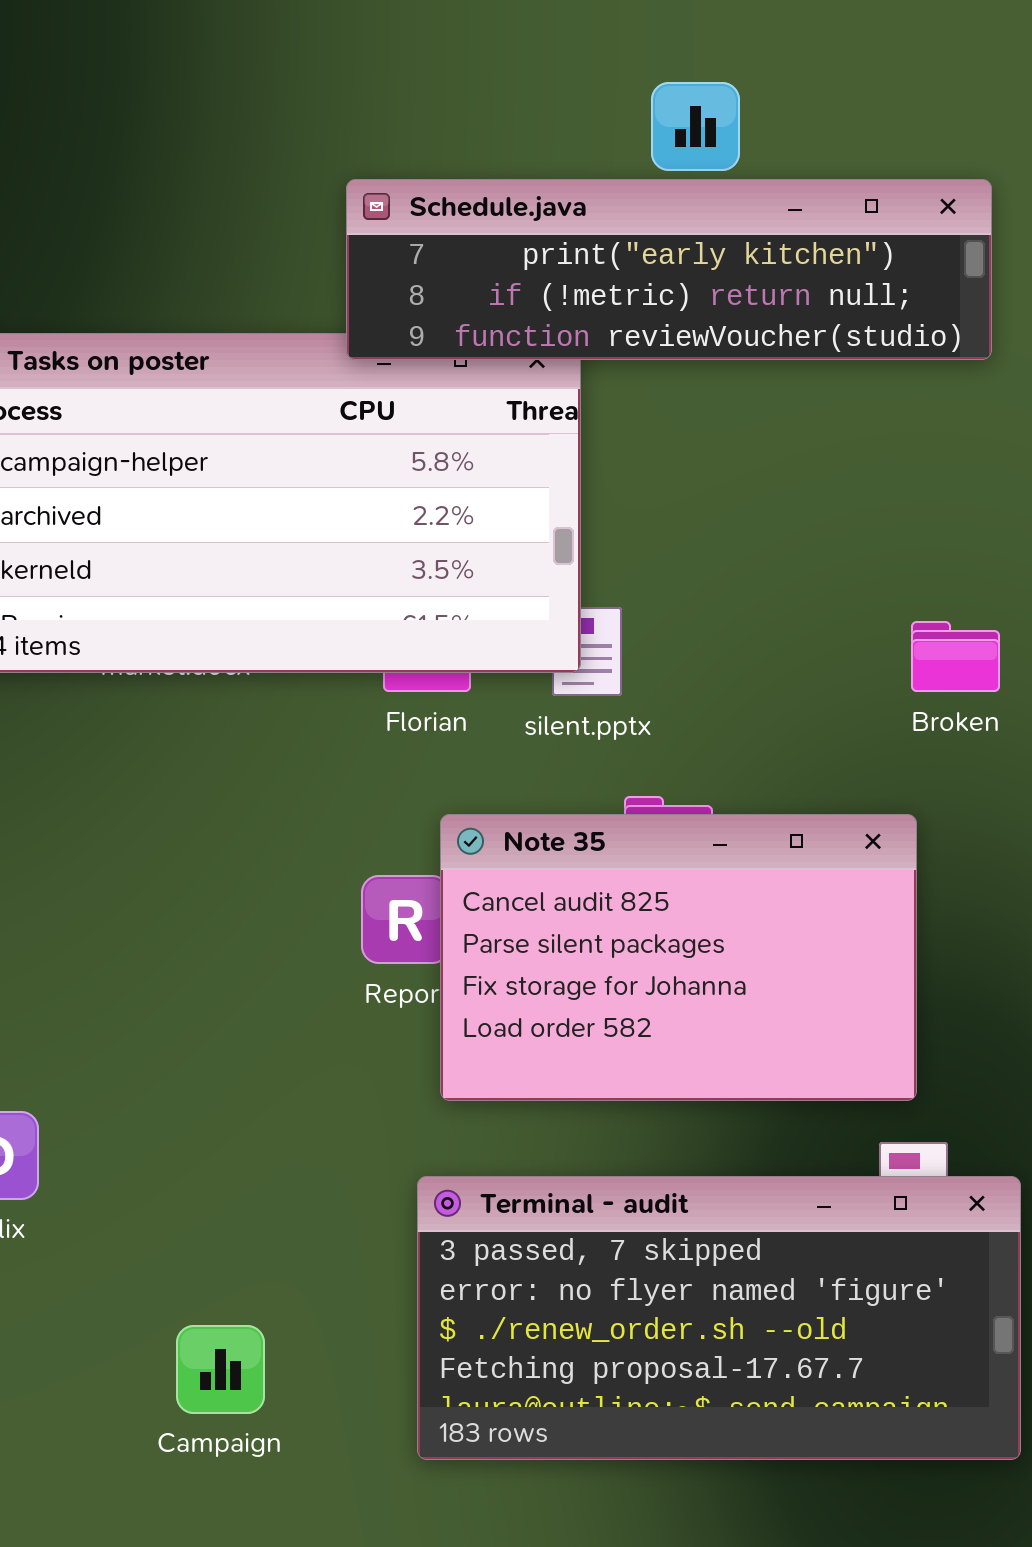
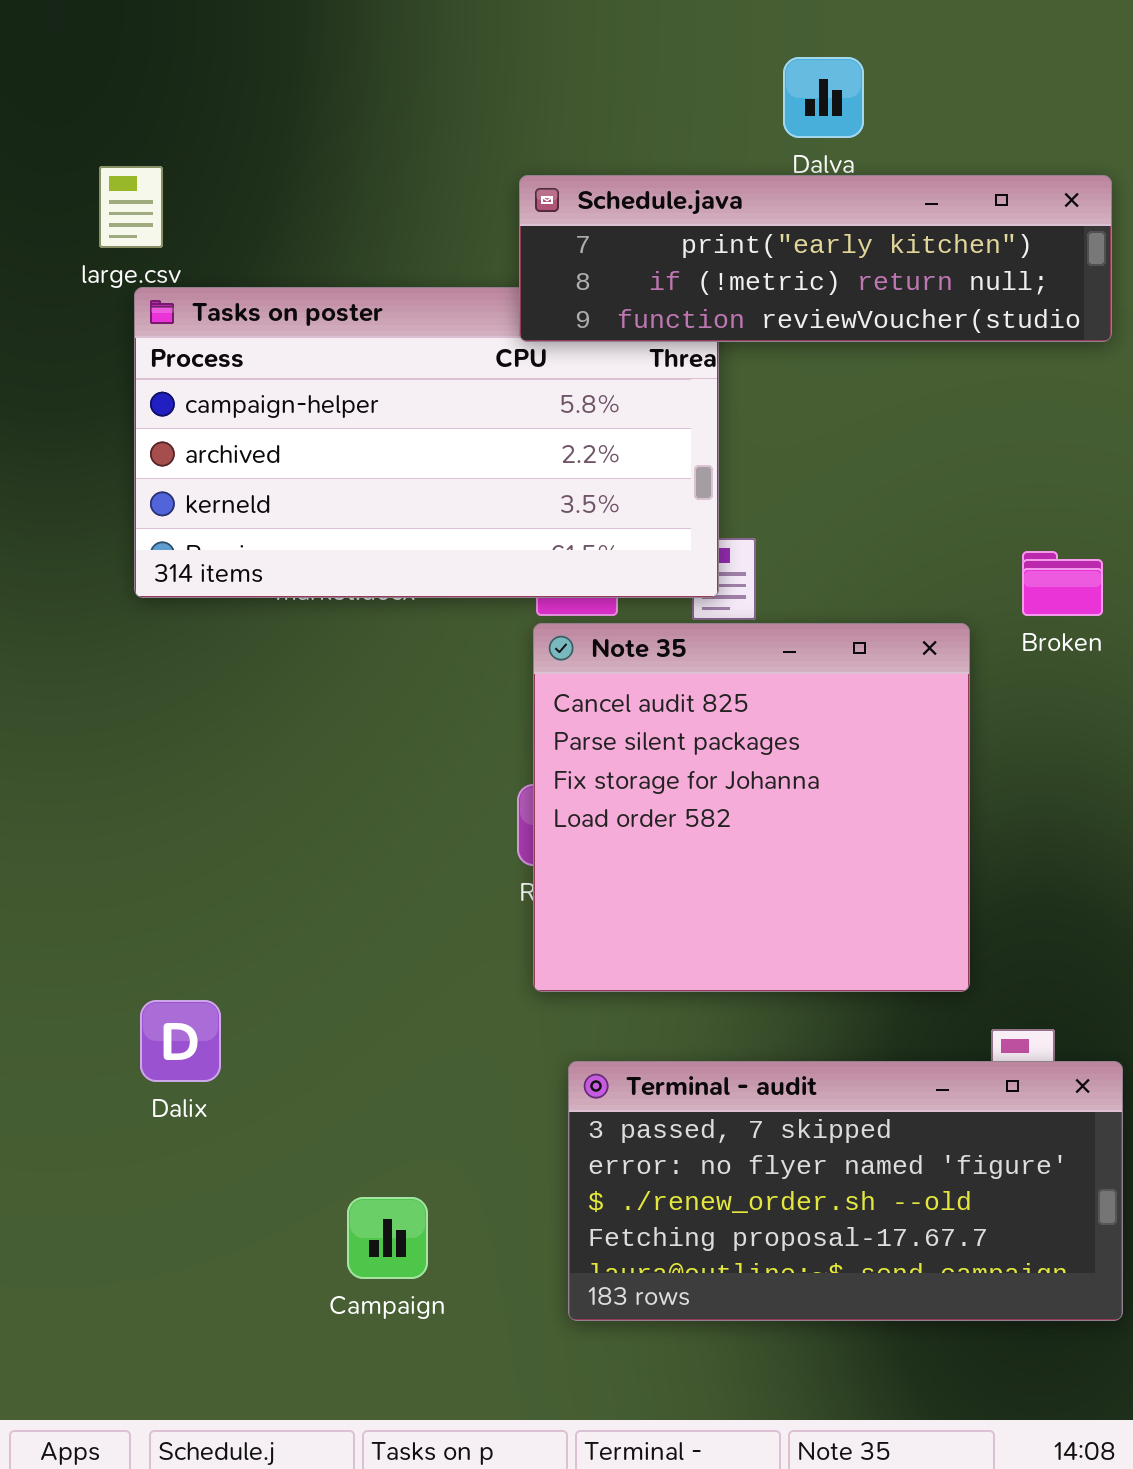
Schedule.java: [346,179,992,360] -> [519,175,1112,342], moved
Note 35: [440,814,917,1101] -> [533,623,970,992], moved, resized

